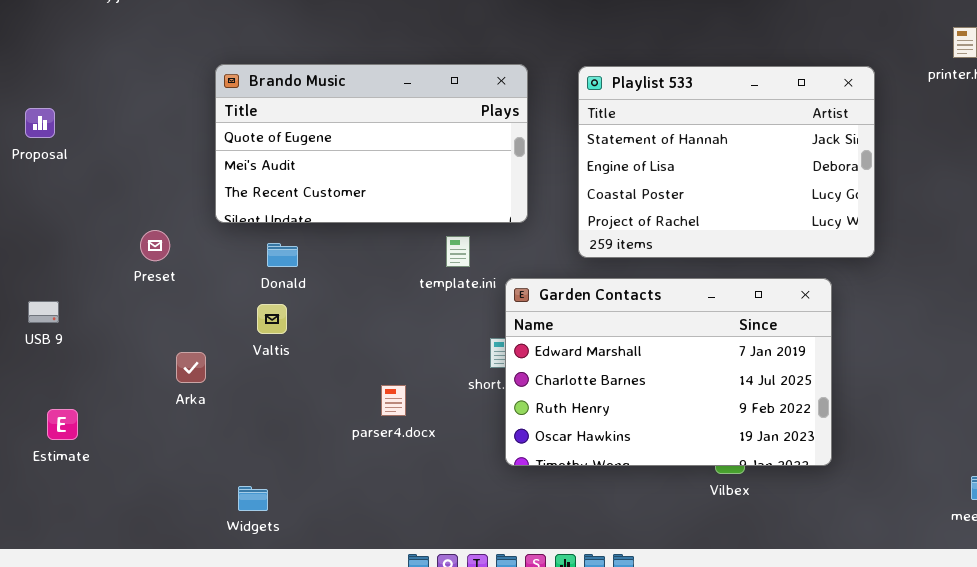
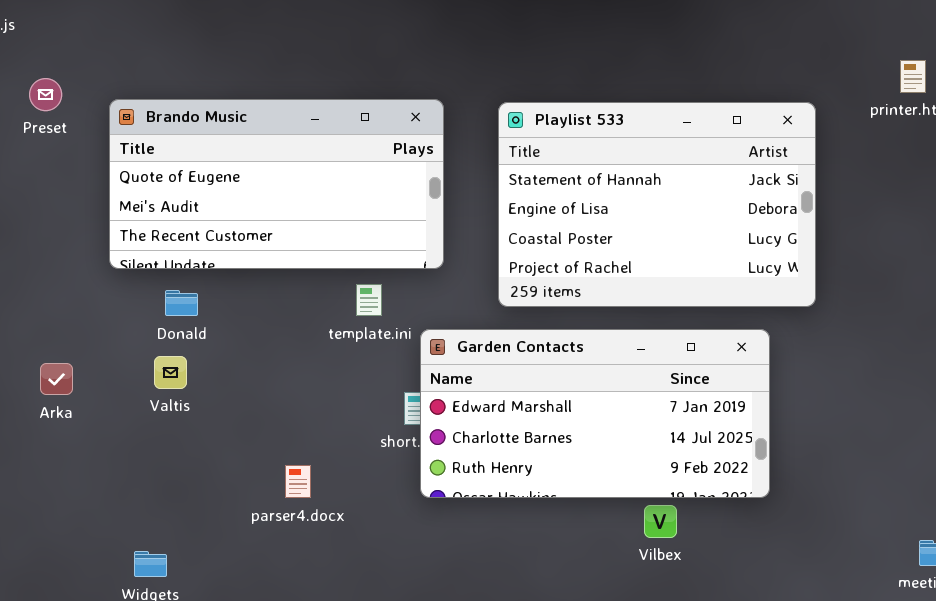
Preset: [140,230,170,261] -> [29,78,62,111], moved
Garden Contacts: [505,278,832,466] -> [420,329,770,498], resized
Arka: [176,352,206,383] -> [40,363,73,395], moved
parser4.docx: [381,385,406,416] -> [285,465,311,498], moved

